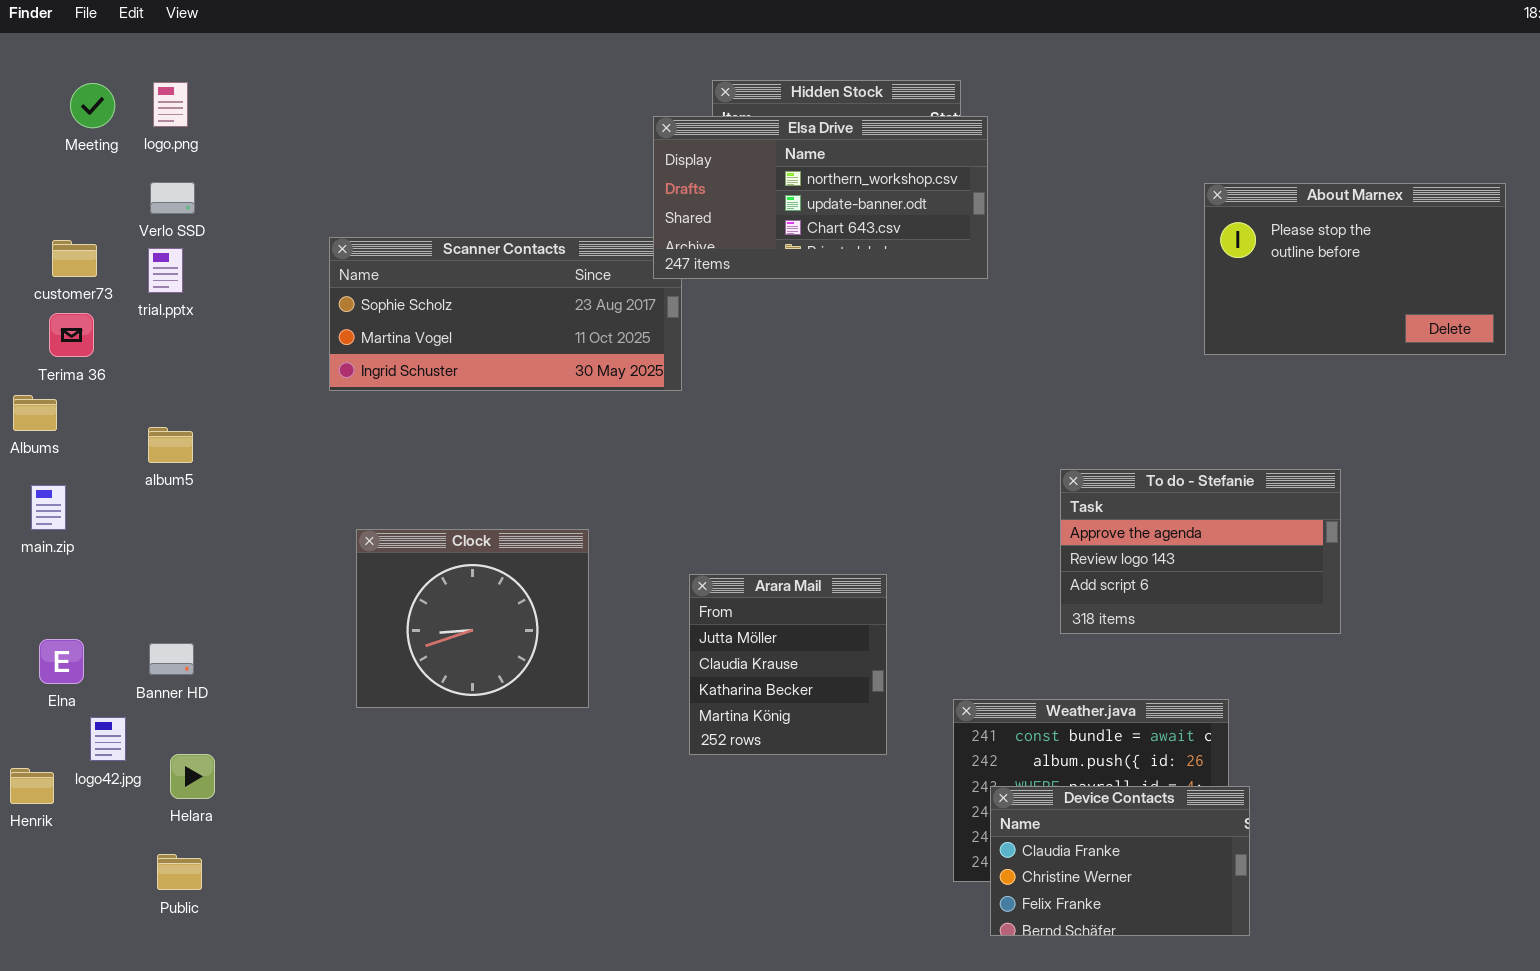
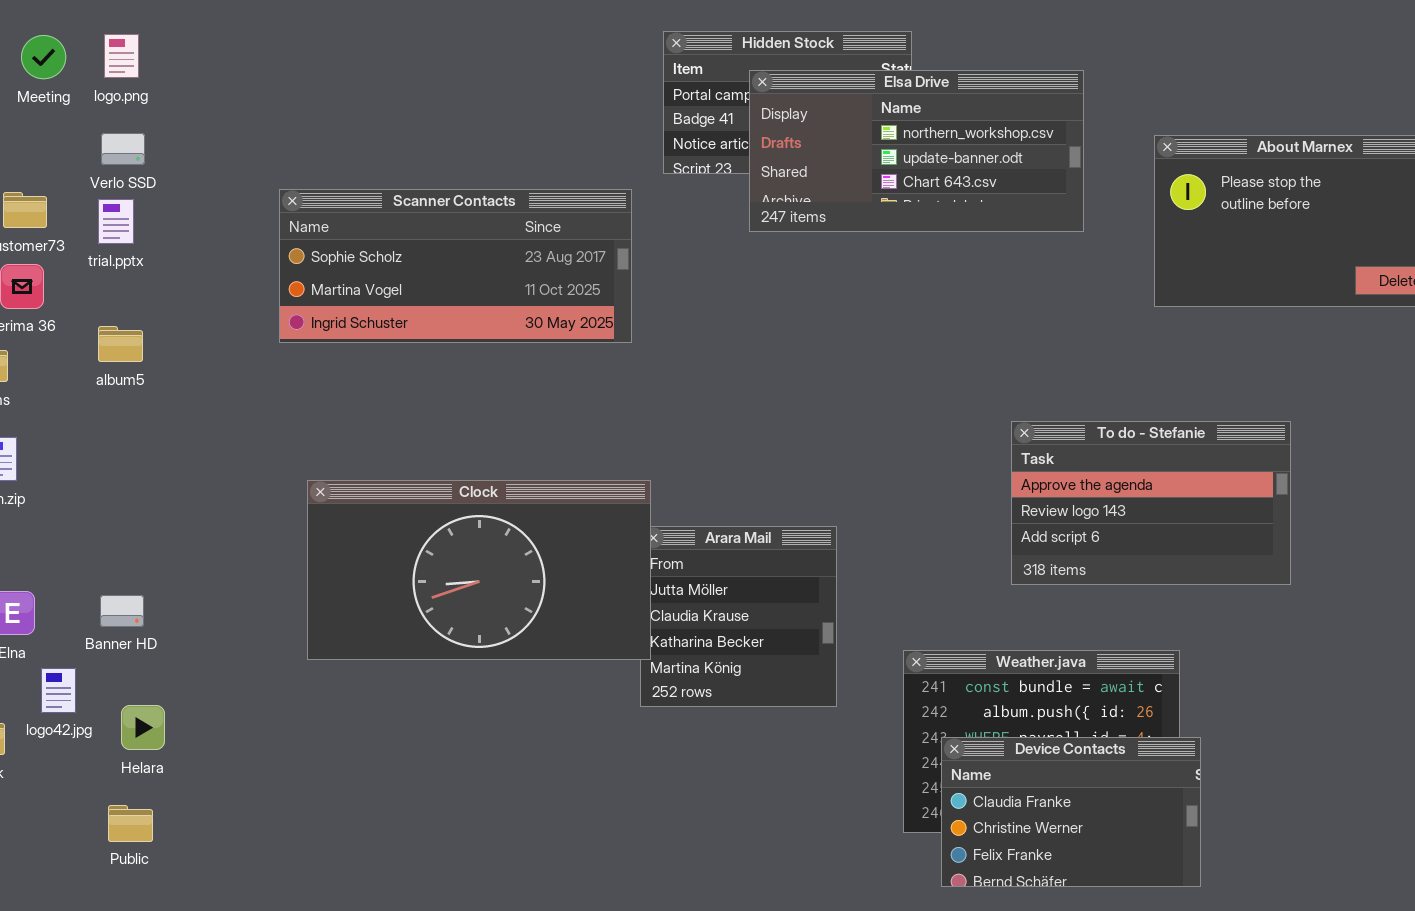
Elsa Drive: [653,116,988,279] -> [749,70,1084,232], moved
album5: [148,427,193,463] -> [98,326,143,362], moved
Clock: [356,529,589,708] -> [307,480,651,660], resized

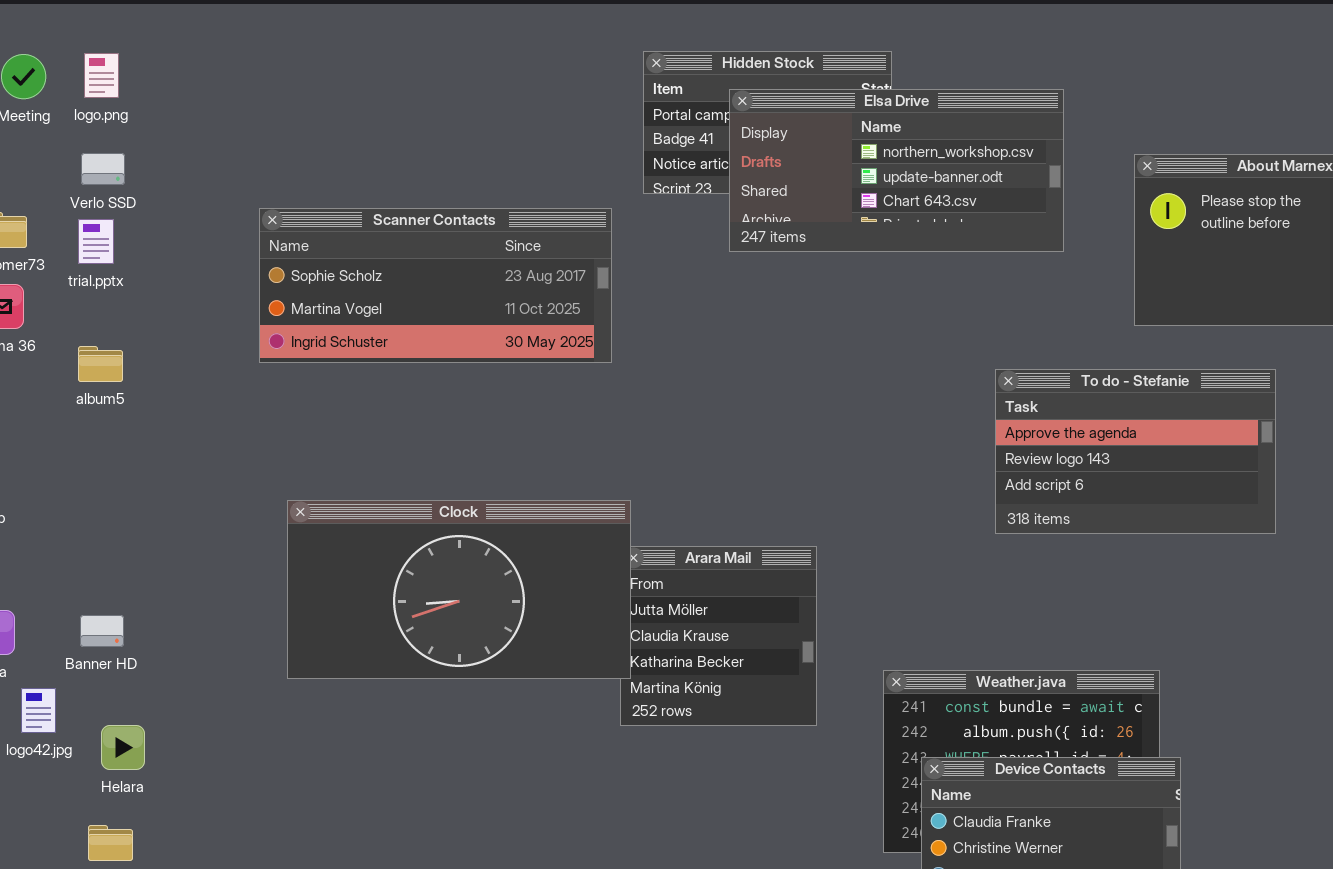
To do - Stefanie: [1011,421,1291,585] -> [995,369,1276,534], moved

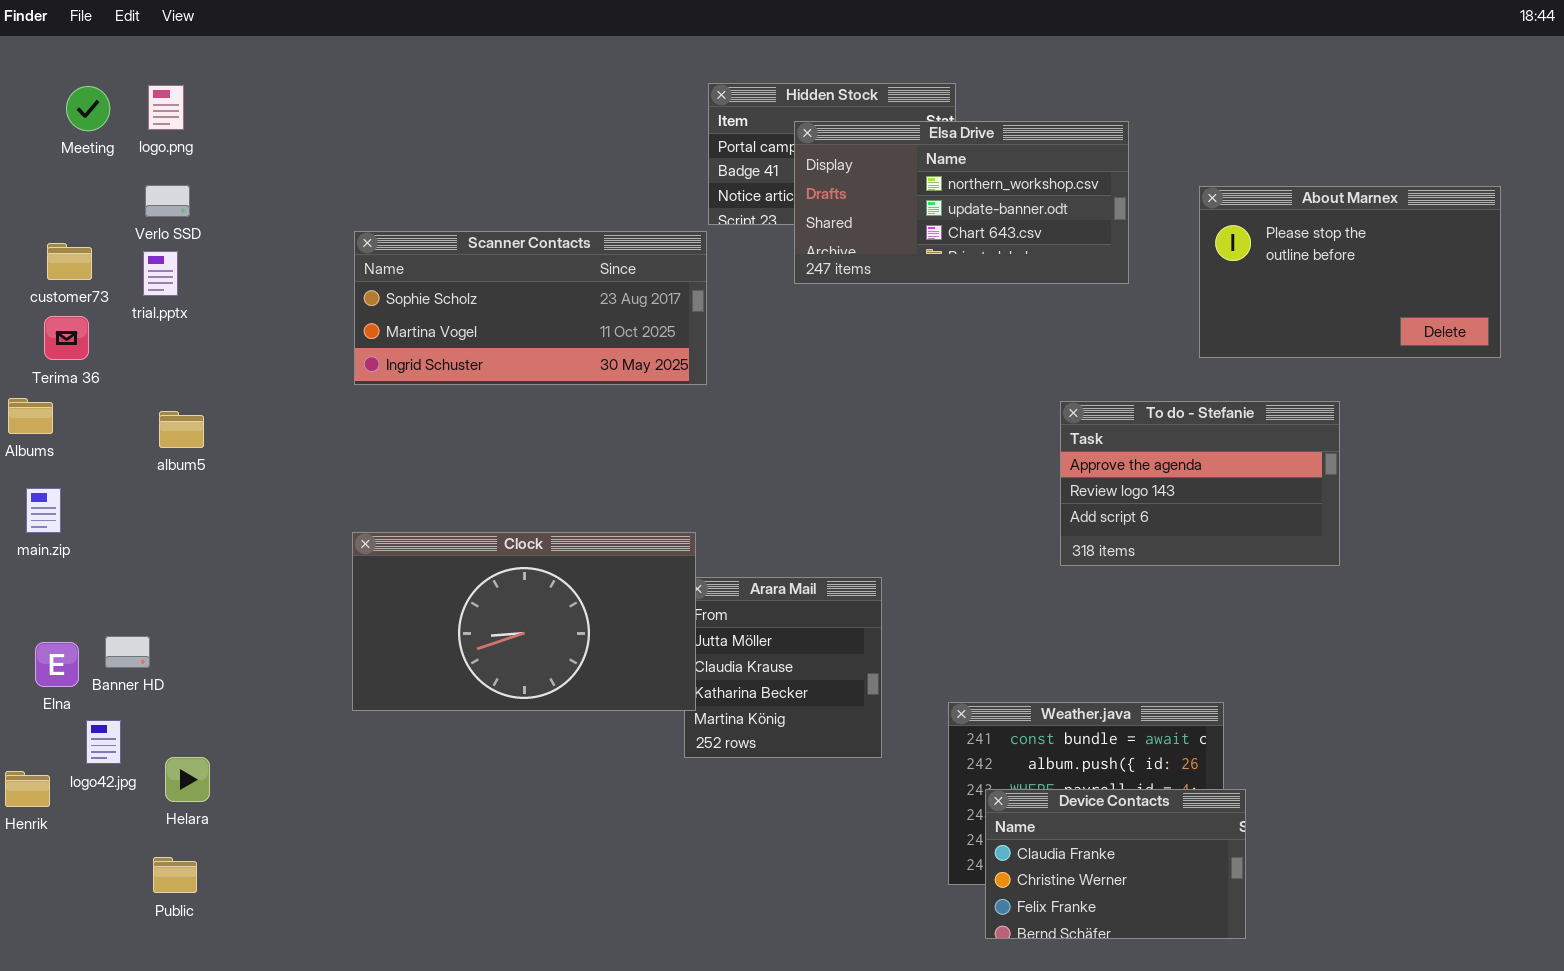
Scanner Contacts: [259,208,612,363] -> [354,231,707,385], moved
album5: [78,346,123,382] -> [159,411,204,448], moved
Banner HD: [80,615,124,647] -> [105,636,150,668], moved

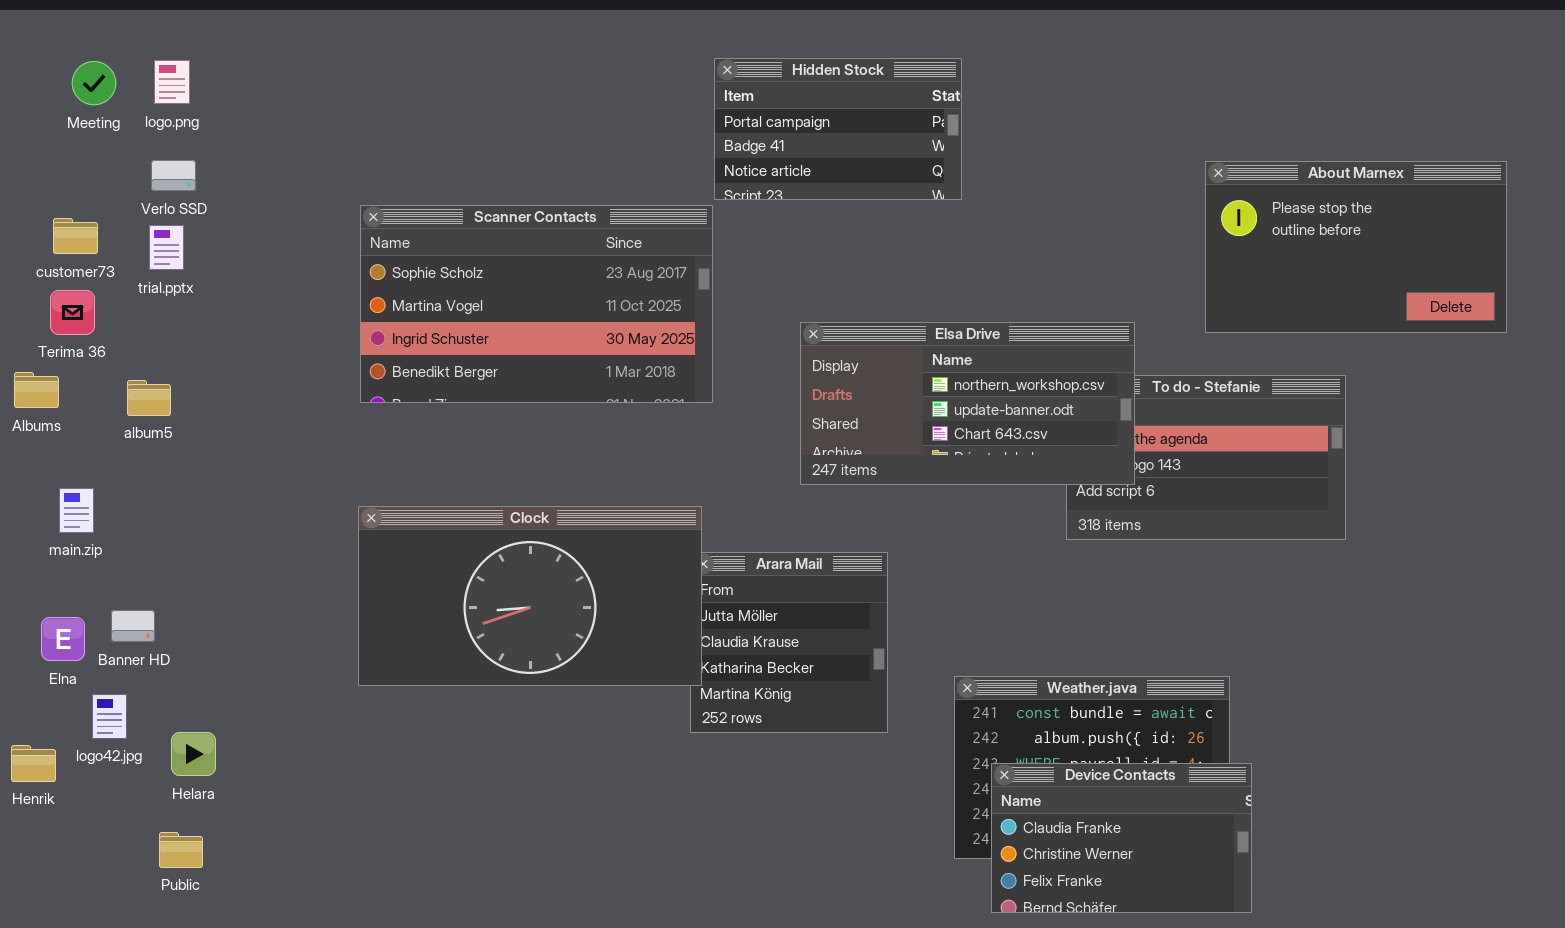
Elsa Drive: [794,121,1129,284] -> [800,322,1135,485], moved
Scanner Contacts: [354,231,707,385] -> [360,205,713,403], resized
album5: [159,411,204,448] -> [127,380,171,416], moved
main.zip: [26,488,61,533] -> [59,488,94,533], moved

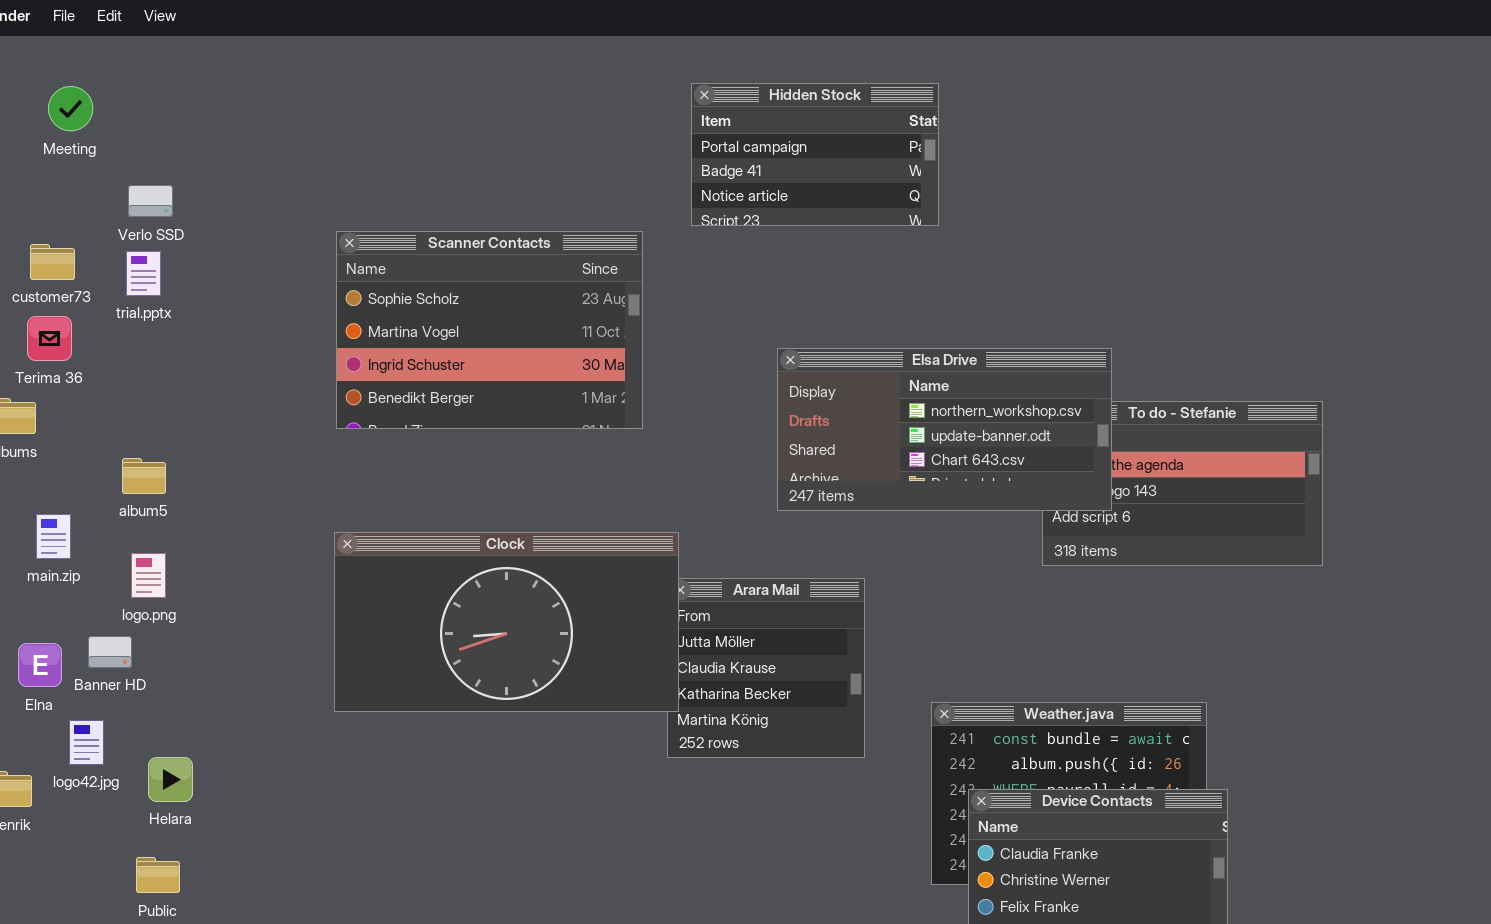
logo.png: [154,60,190,104] -> [131,553,166,598], moved
About Marnex: [1205,161,1507,333] -> none, closed
Scanner Contacts: [360,205,713,403] -> [336,231,643,429], resized
album5: [127,380,171,416] -> [122,458,166,494], moved

